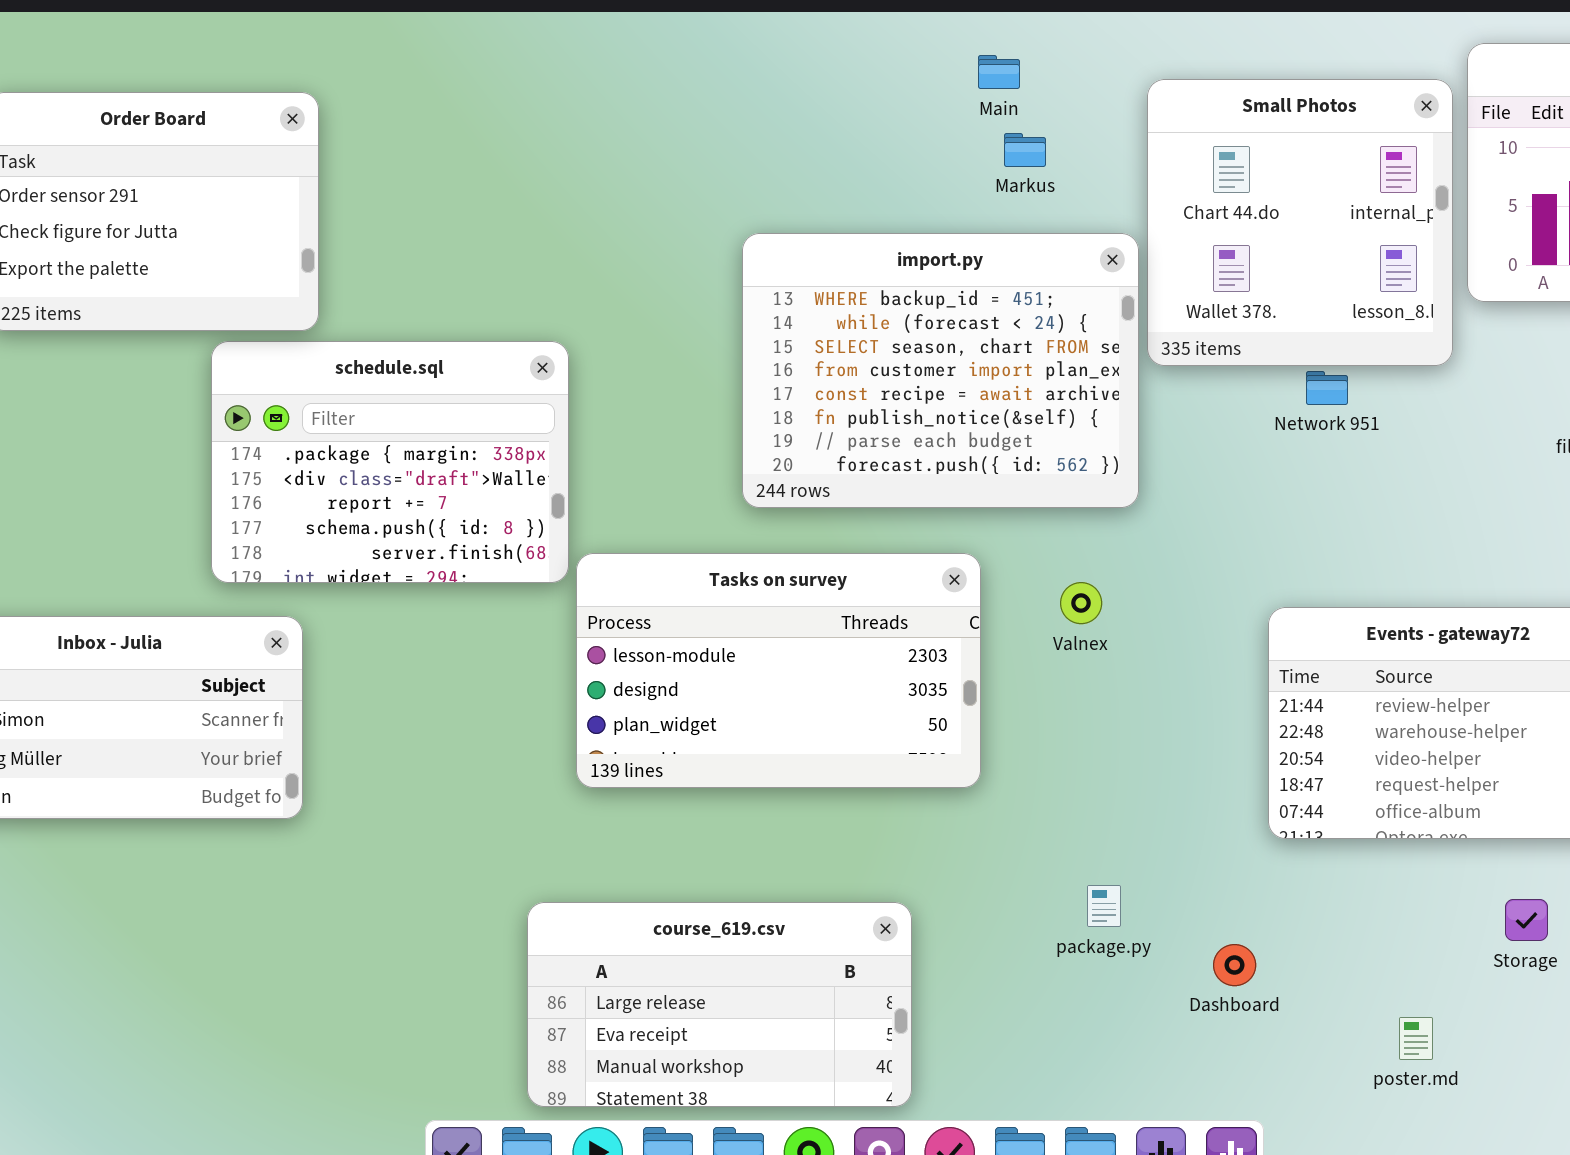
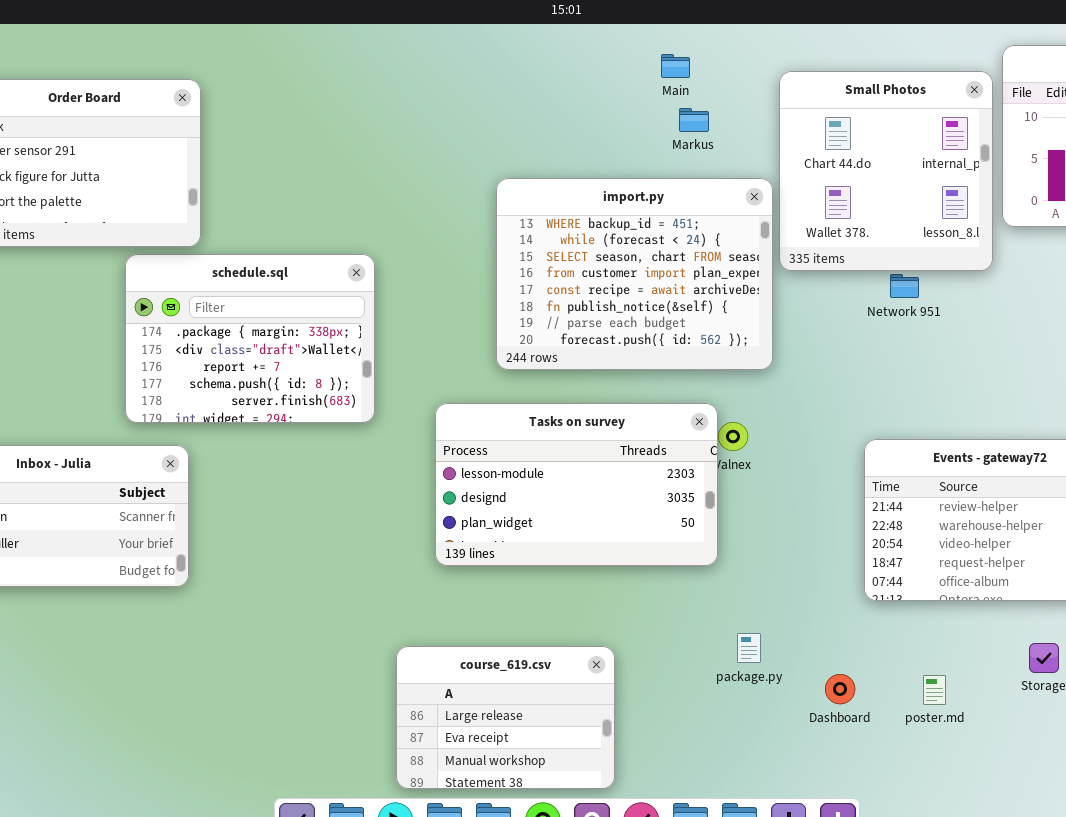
Tasks on survey: [576,553,981,788] -> [435,403,718,566], moved
course_619.csv: [527,902,912,1107] -> [396,646,615,789], resized
poster.md: [1399,1017,1433,1060] -> [923,675,946,705], moved

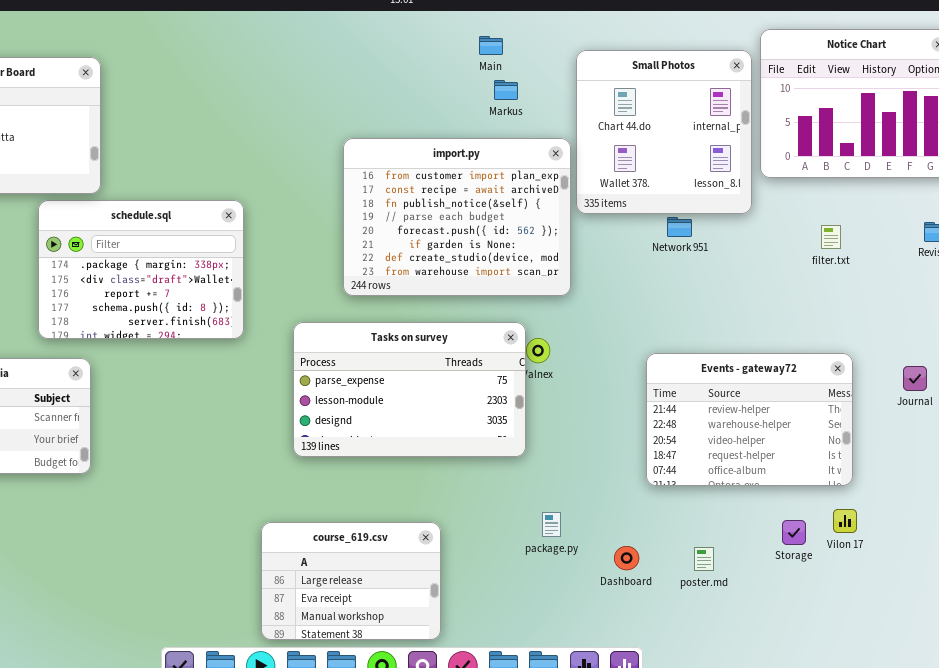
import.py: [496,178,773,370] -> [343,138,571,296], scrolled down 3 rows
Tasks on survey: [435,403,718,566] -> [293,322,526,457], scrolled up 1 row

